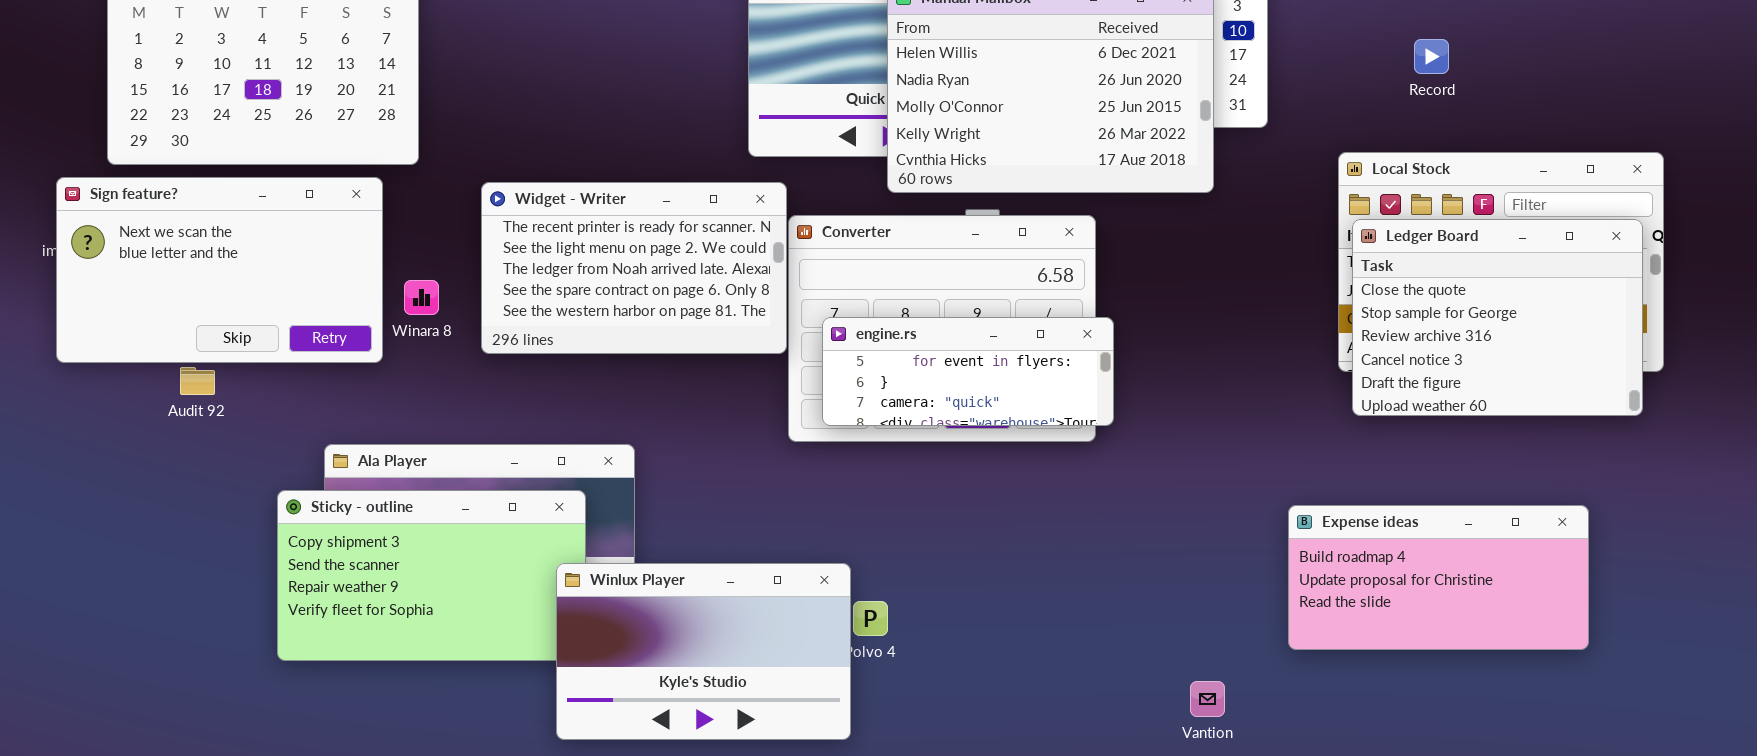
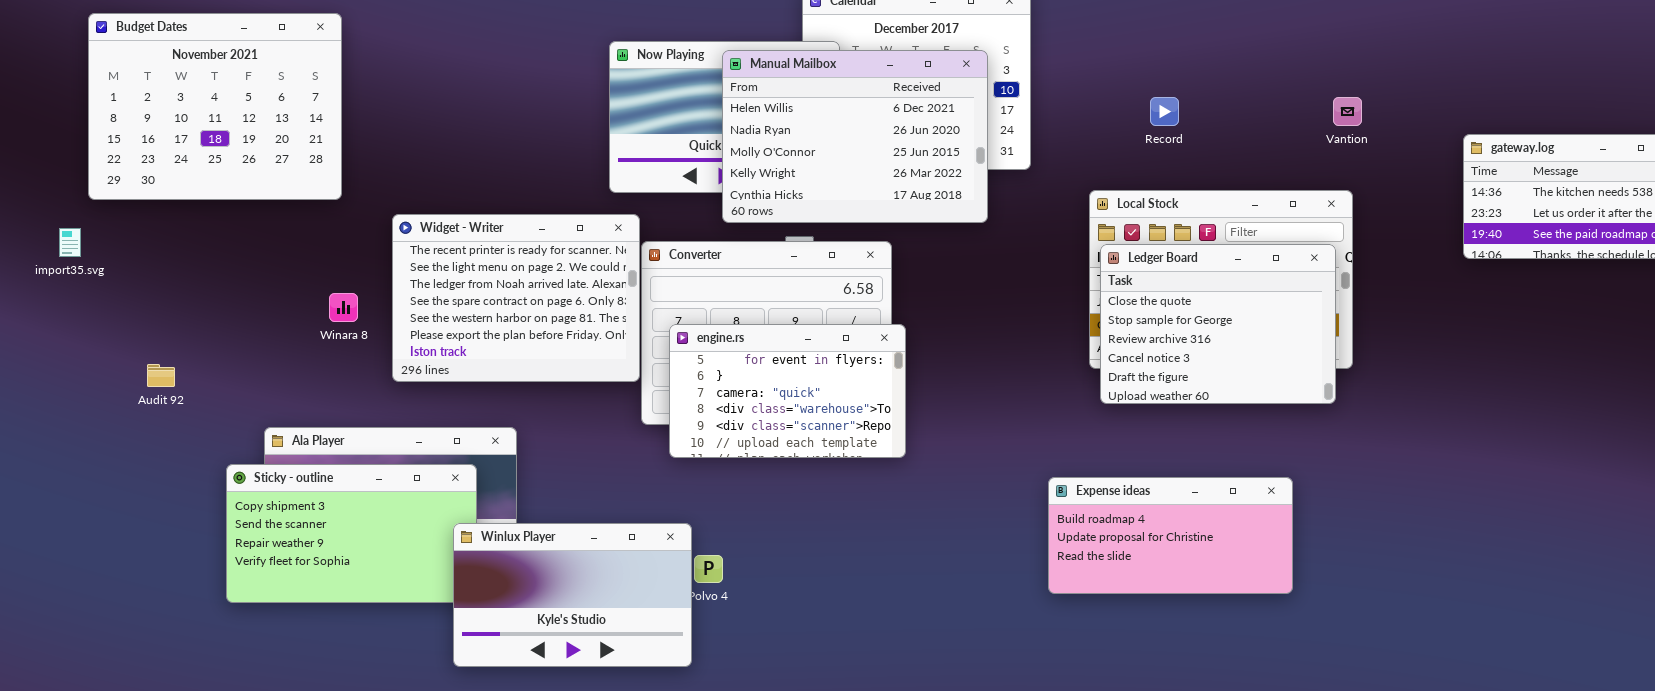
Sign feature?: [56,177,383,363] -> none, closed
Widget - Writer: [481,182,787,354] -> [392,214,640,382], resized
engine.rs: [822,317,1114,426] -> [669,324,906,458], resized
Vantion: [1190,681,1225,717] -> [1333,97,1362,126], moved

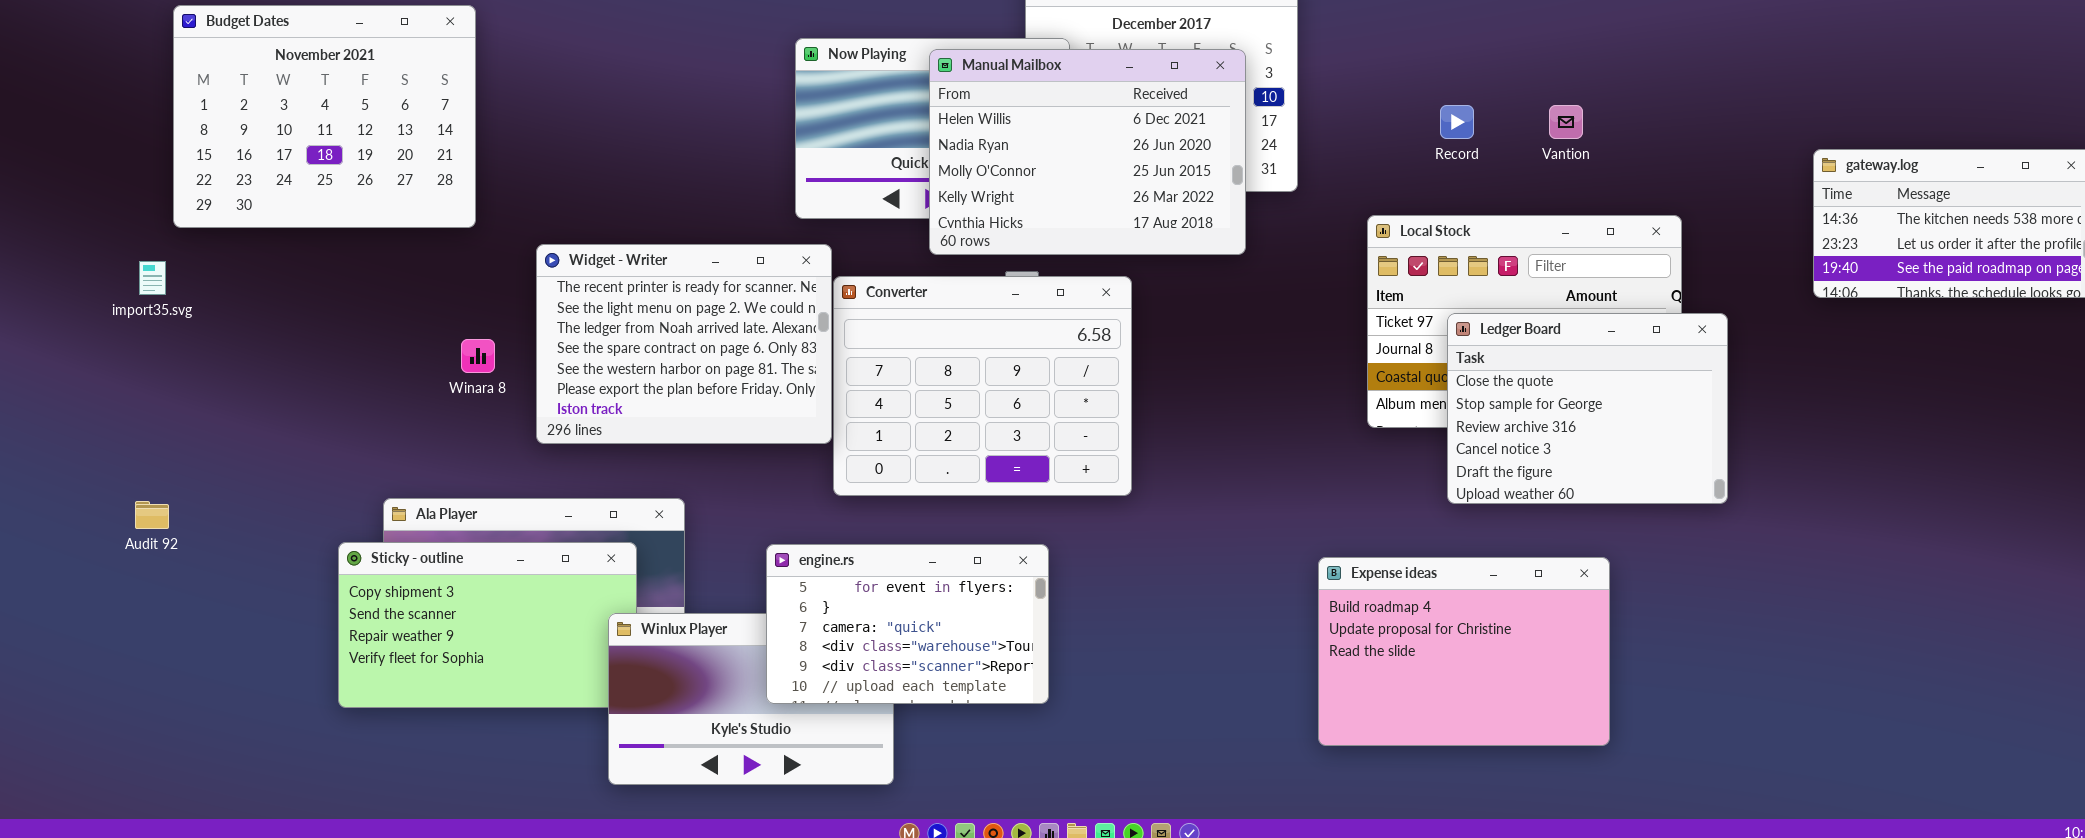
Vantion: [1333,97,1362,126] -> [1549,105,1583,139], moved
Ledger Board: [1100,244,1336,404] -> [1447,313,1728,504], moved
engine.rs: [669,324,906,458] -> [766,544,1049,704], moved
Audit 92: [147,364,175,387] -> [135,501,169,529], moved
Expense ideas: [1048,477,1293,594] -> [1318,557,1610,746], resized

